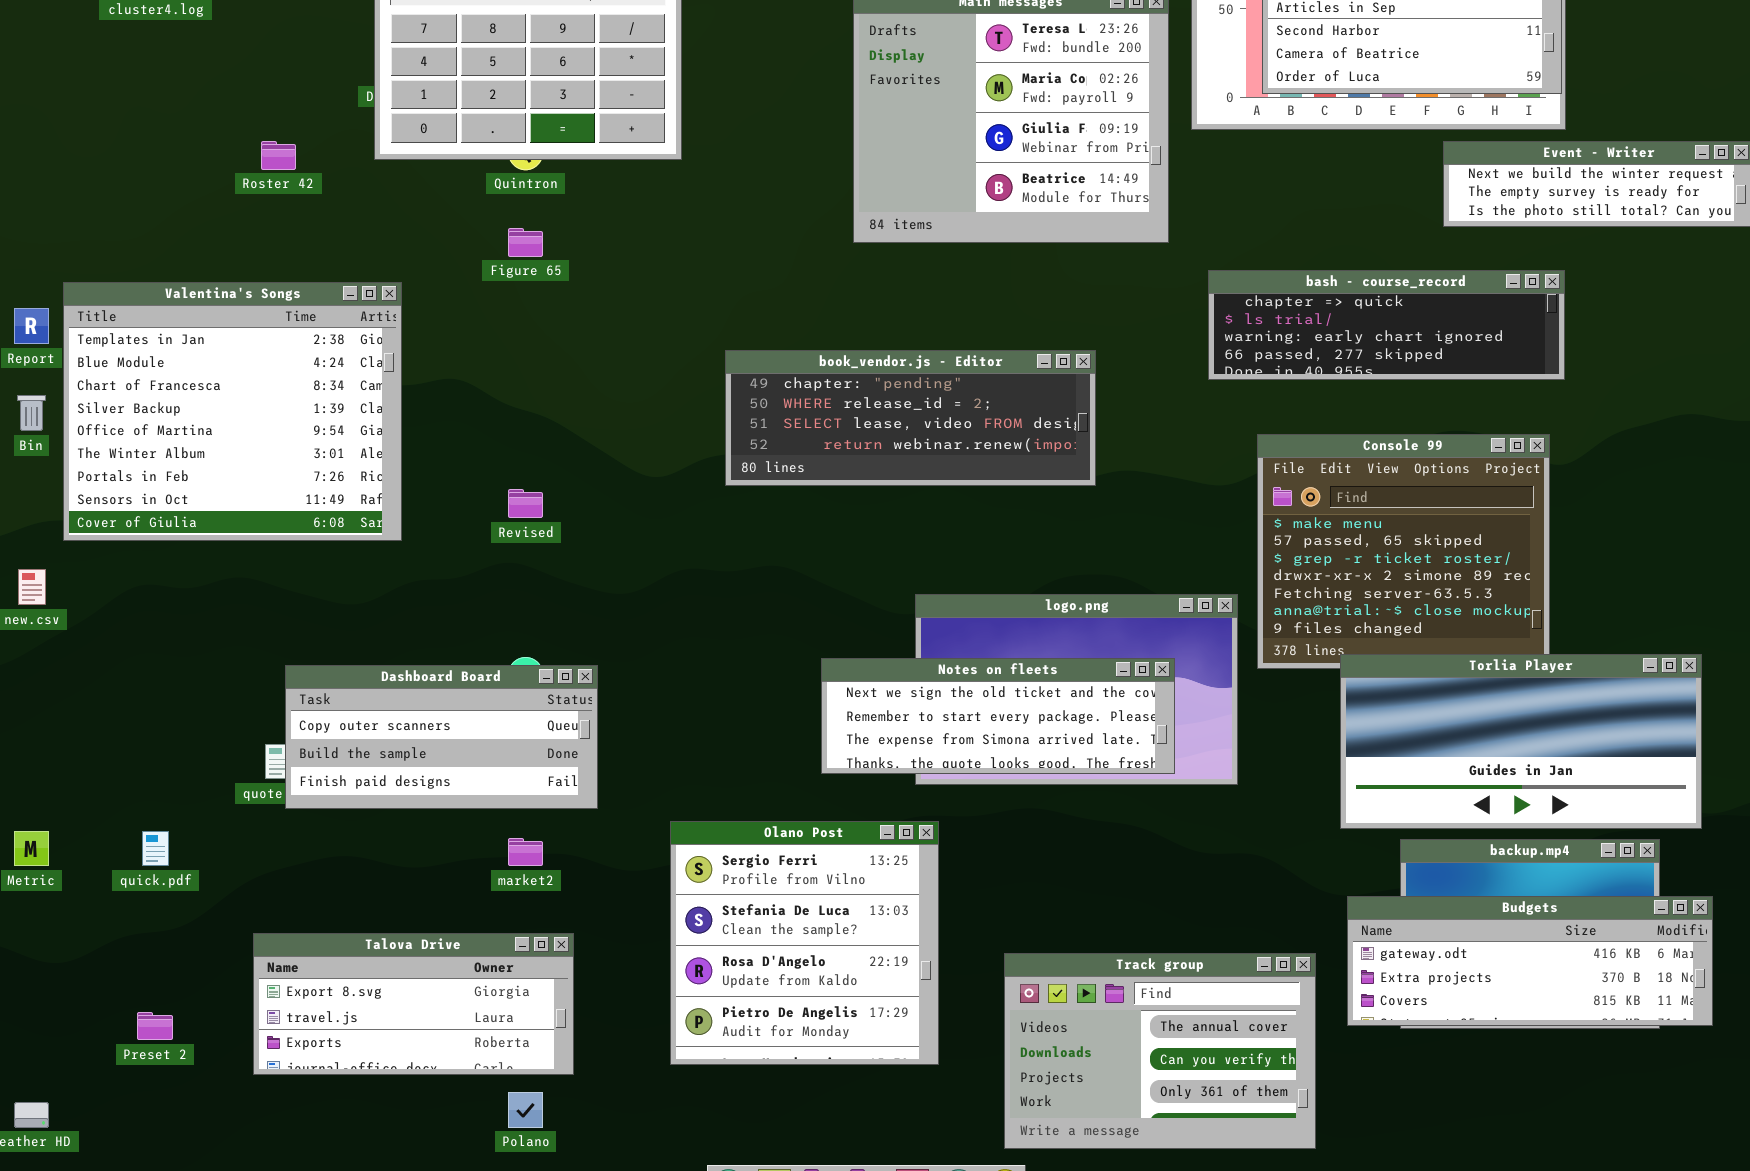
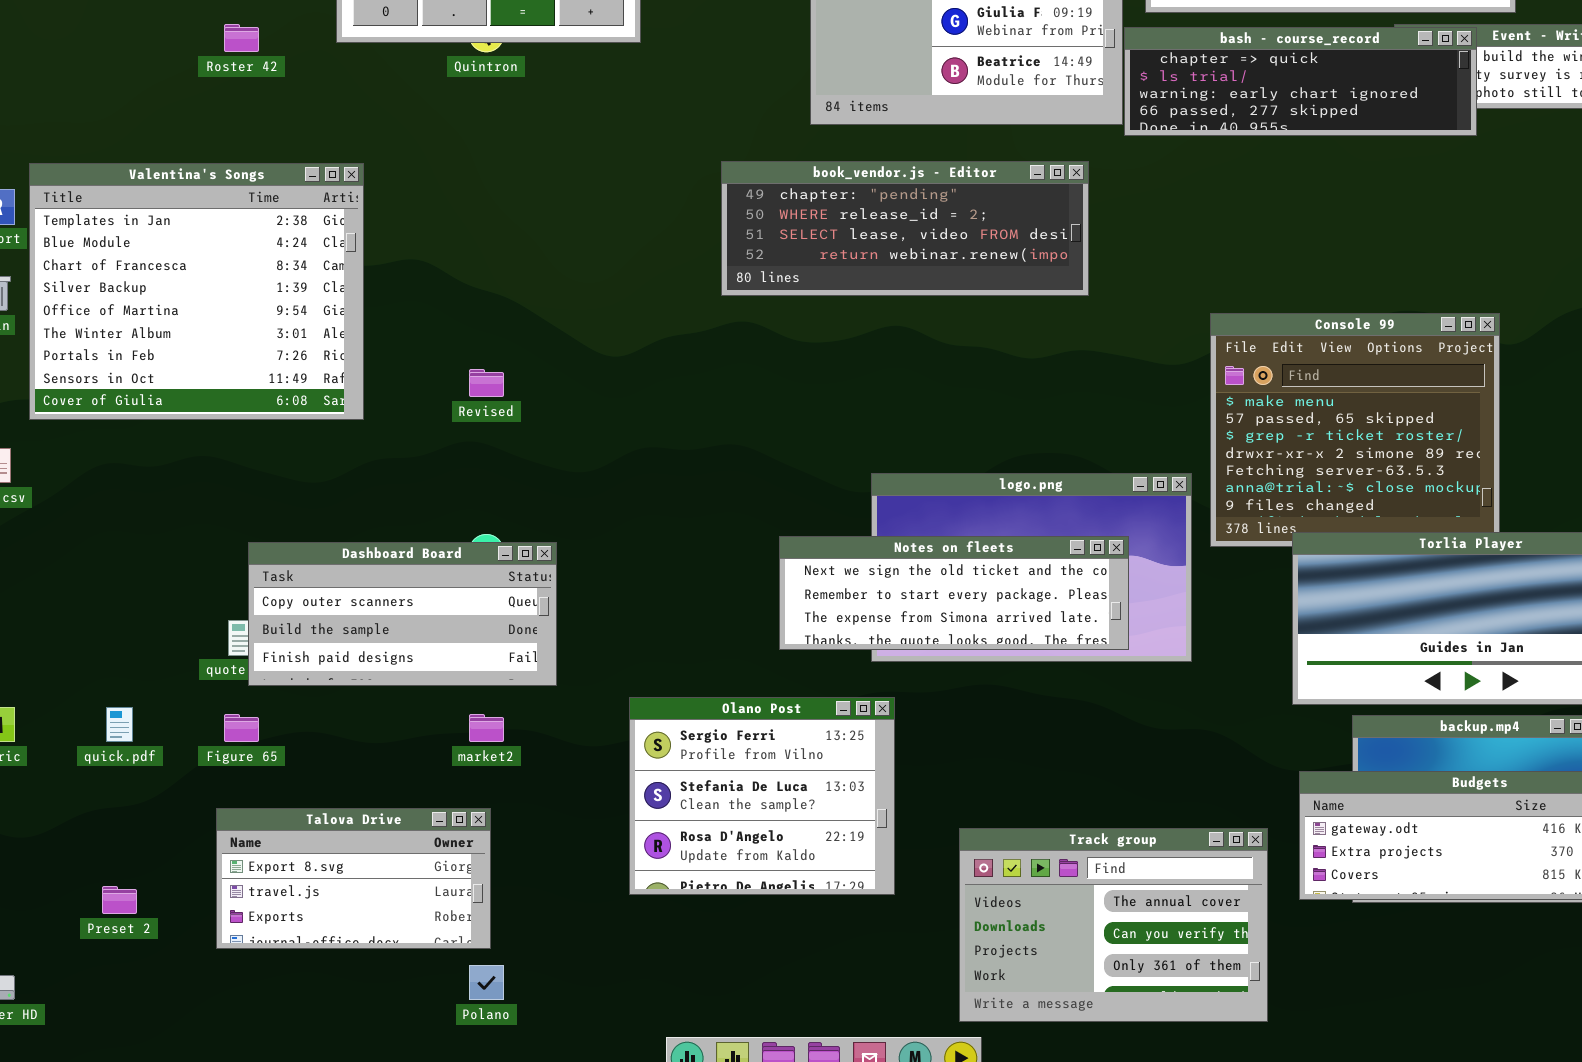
Figure 65: [508,228,543,257] -> [224,714,259,742], moved
bash - course_record: [1208,270,1565,380] -> [1124,27,1477,136], moved
book_vendor.js - Editor: [725,350,1096,486] -> [721,161,1089,296], moved
Olano Post: [670,821,939,1065] -> [629,697,895,895], resized
Talova Drive: [253,933,574,1075] -> [216,808,491,949], resized

